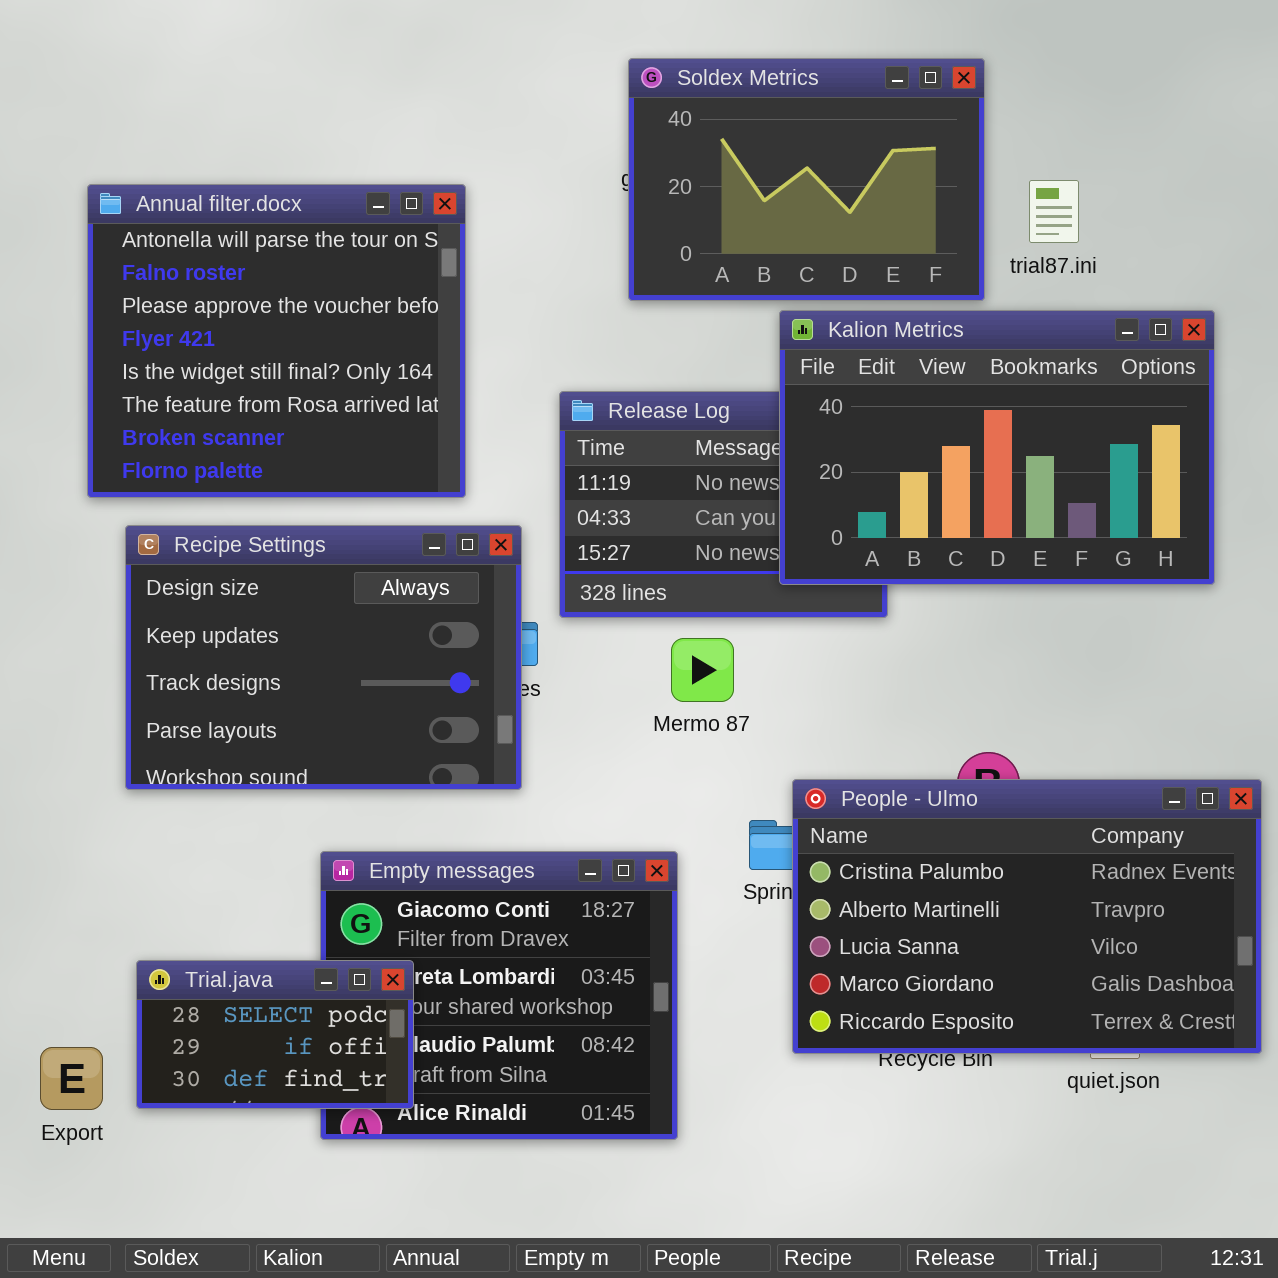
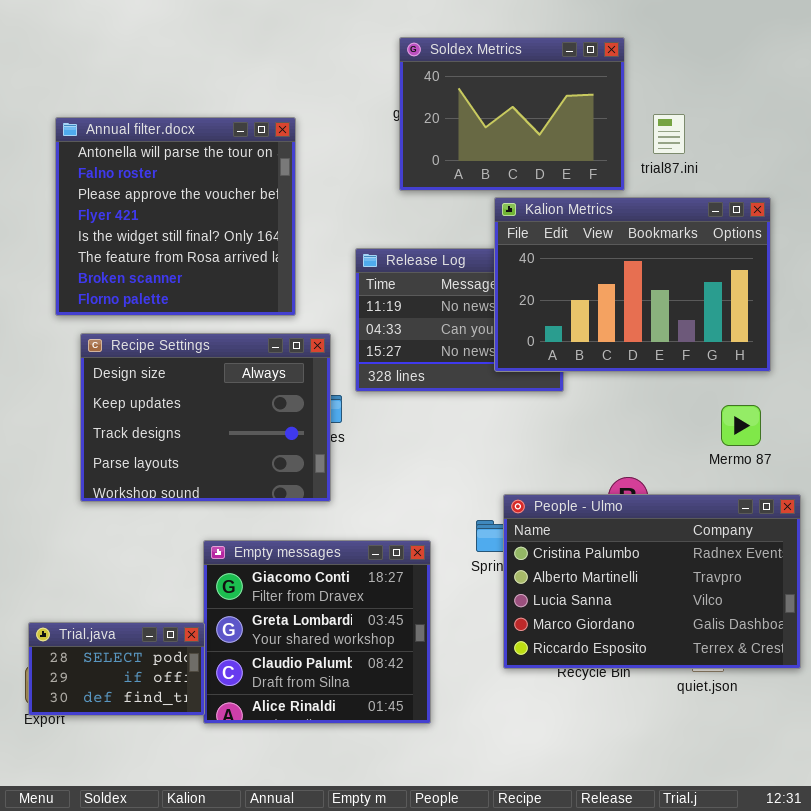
Mermo 87: [671,638,734,702] -> [721,405,761,446], moved
Trial.java: [136,960,414,1109] -> [28,622,205,716], moved

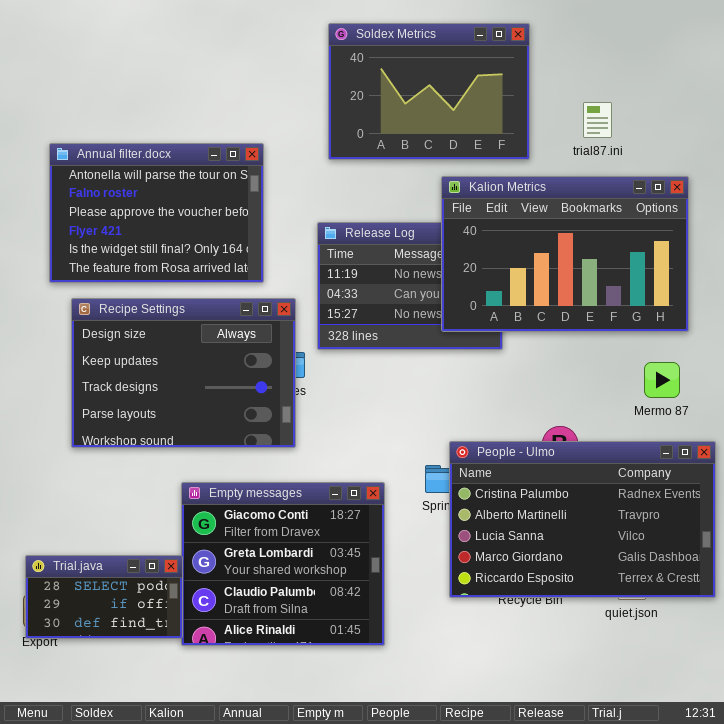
Soldex Metrics: [399,37,625,191] -> [328,23,530,160], moved
Annual filter.docx: [55,117,296,316] -> [49,143,264,283], resized

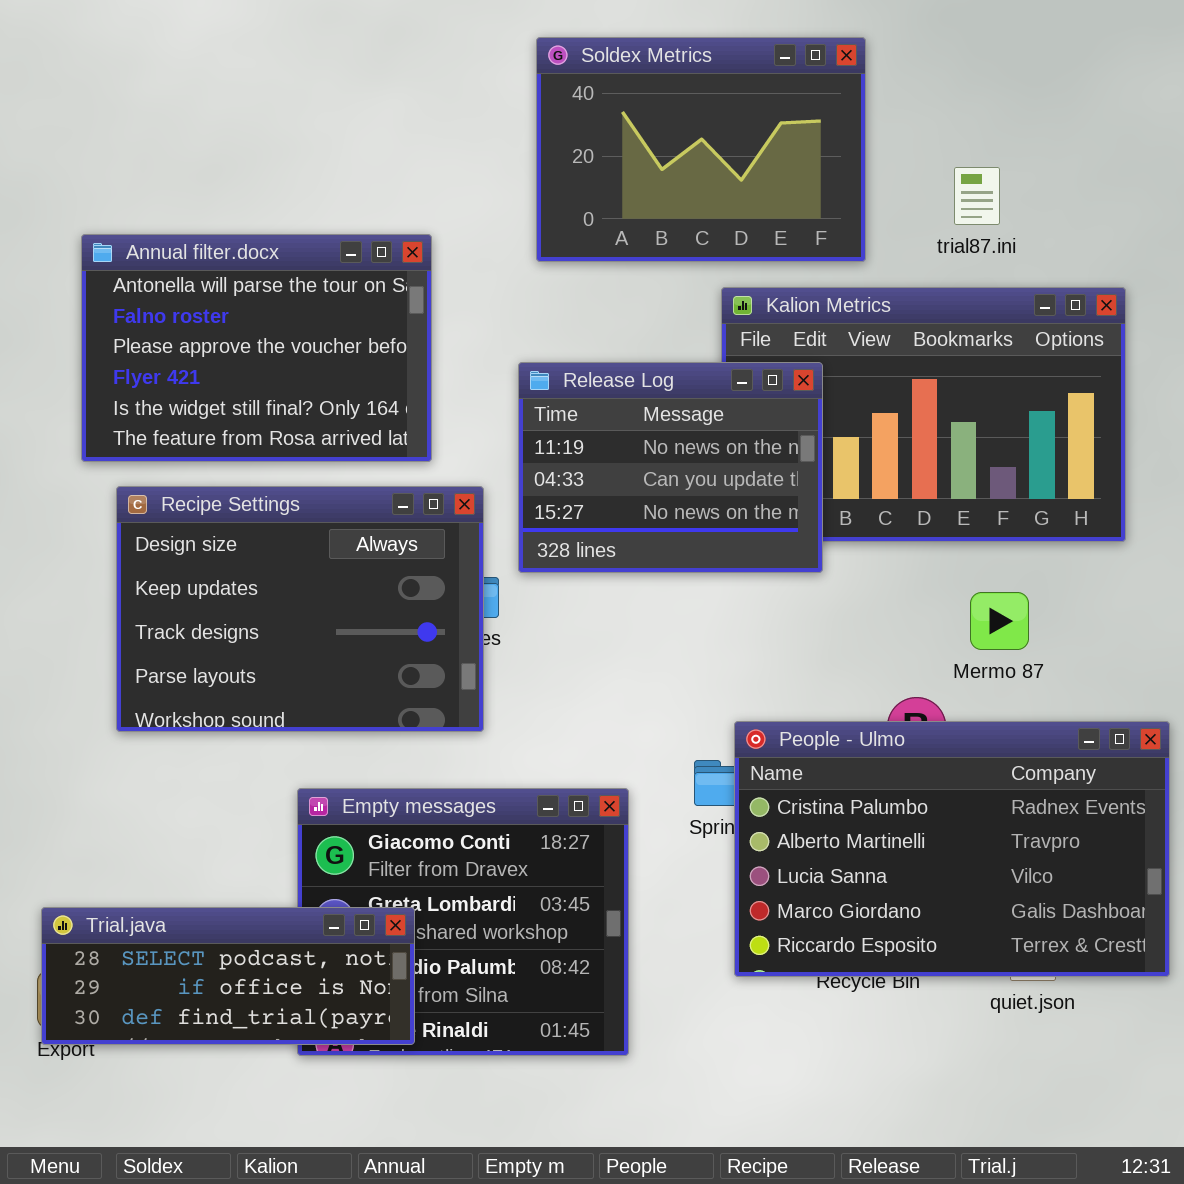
Release Log: [317,222,503,350] -> [518,362,823,573], raised
Mermo 87: [644,362,680,398] -> [970,592,1029,650], moved
Trial.java: [25,555,183,639] -> [41,907,415,1045], resized

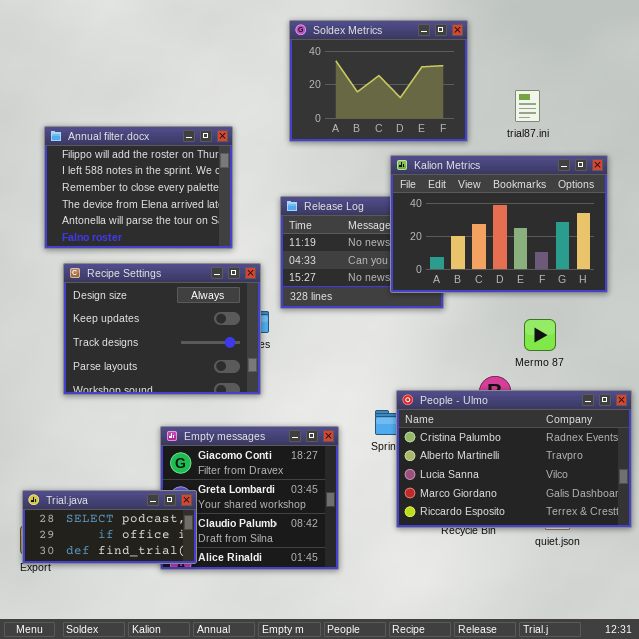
Annual filter.docx: [81,234,432,462] -> [44,126,233,249], scrolled up 4 rows
Kalion Metrics: [721,287,1126,542] -> [390,155,608,293], raised
Trial.java: [41,907,415,1045] -> [22,490,197,564], resized

